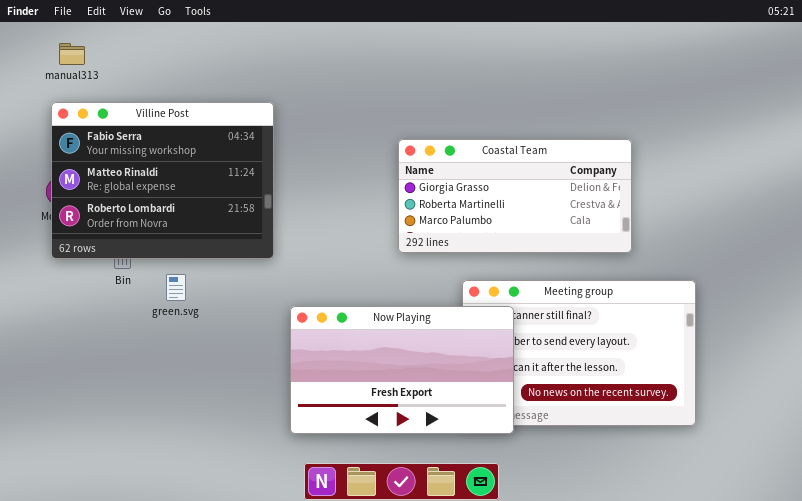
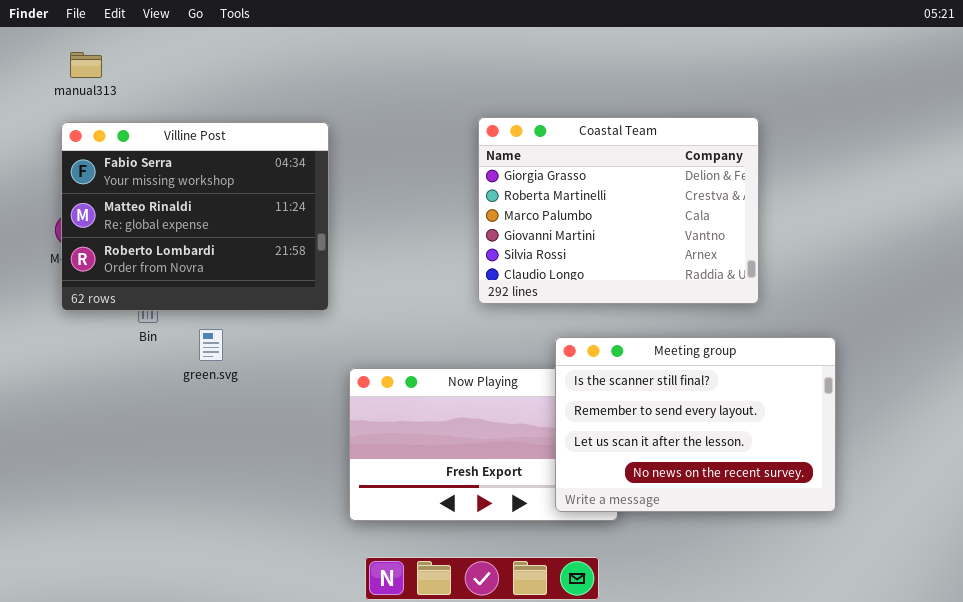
Coastal Team: [398,139,632,253] -> [478,117,759,304], resized
Meeting group: [462,280,696,426] -> [555,337,836,512], raised

